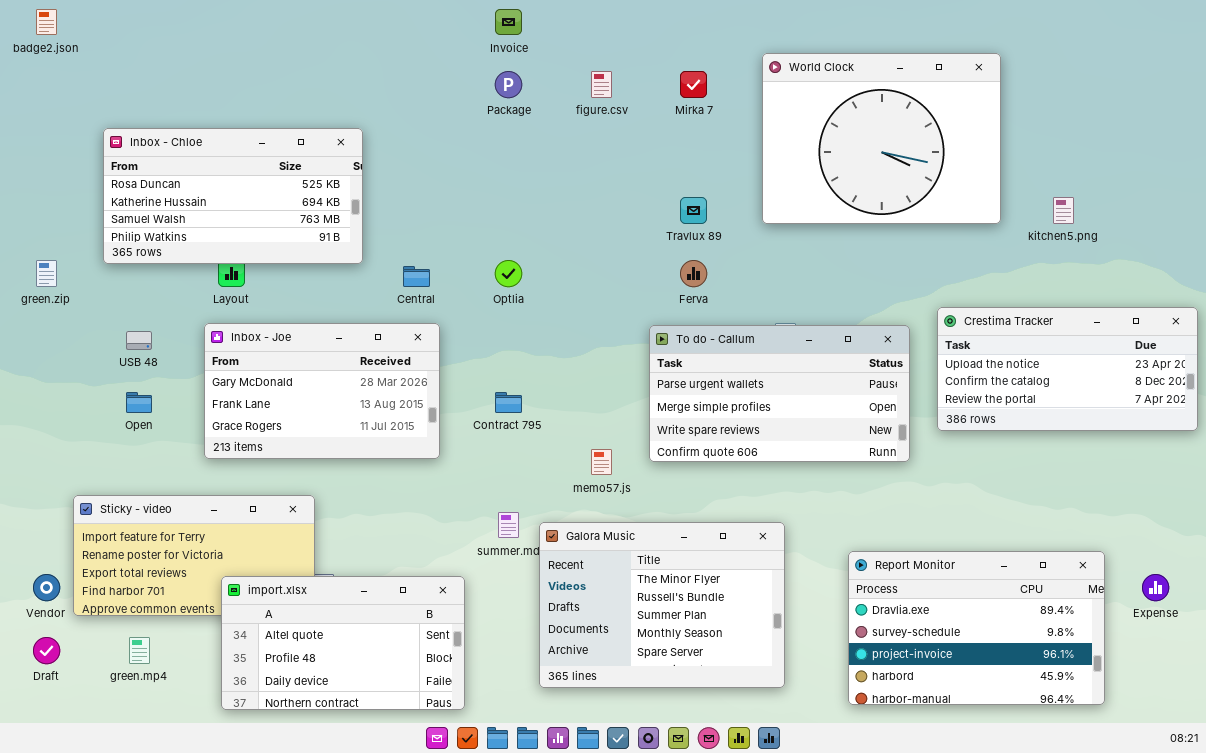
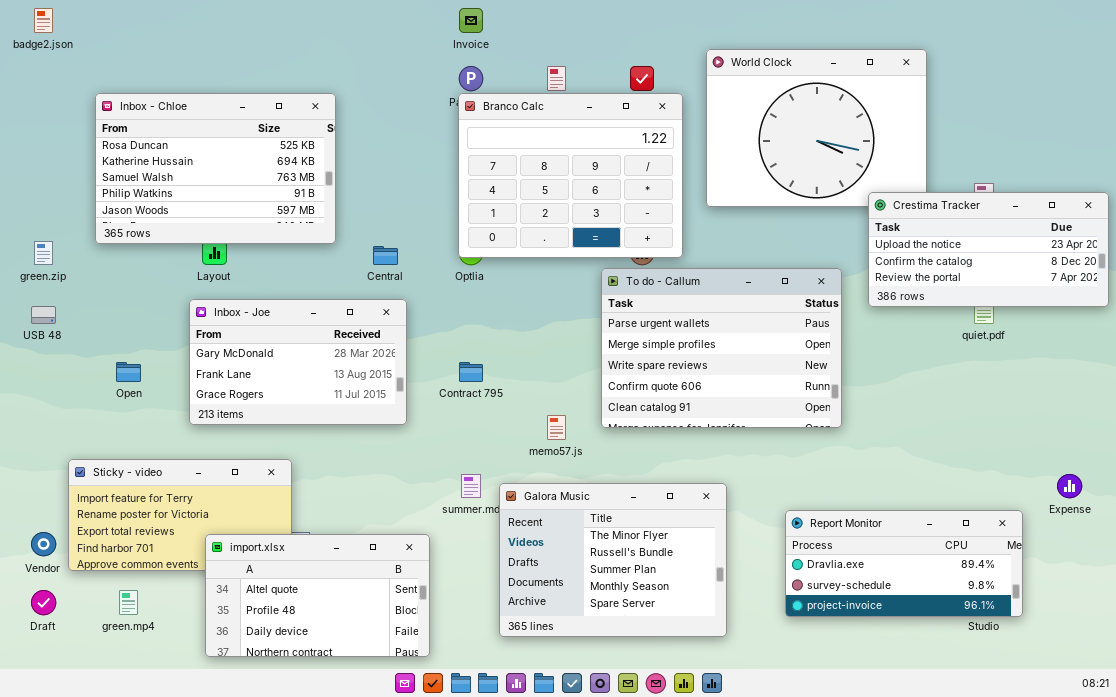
Branco Calc: none -> [458,93,683,258], opened
Inbox - Chloe: [103,128,363,264] -> [95,93,336,244], resized
Crestima Tracker: [937,307,1198,431] -> [868,192,1109,307], moved
To do - Callum: [649,325,910,462] -> [601,268,842,428], resized
USB 48: [126,331,152,350] -> [31,306,56,324], moved
Report Monitor: [848,551,1105,705] -> [785,510,1023,617], resized
Expense: [1142,574,1169,601] -> [1057,474,1082,498], moved

